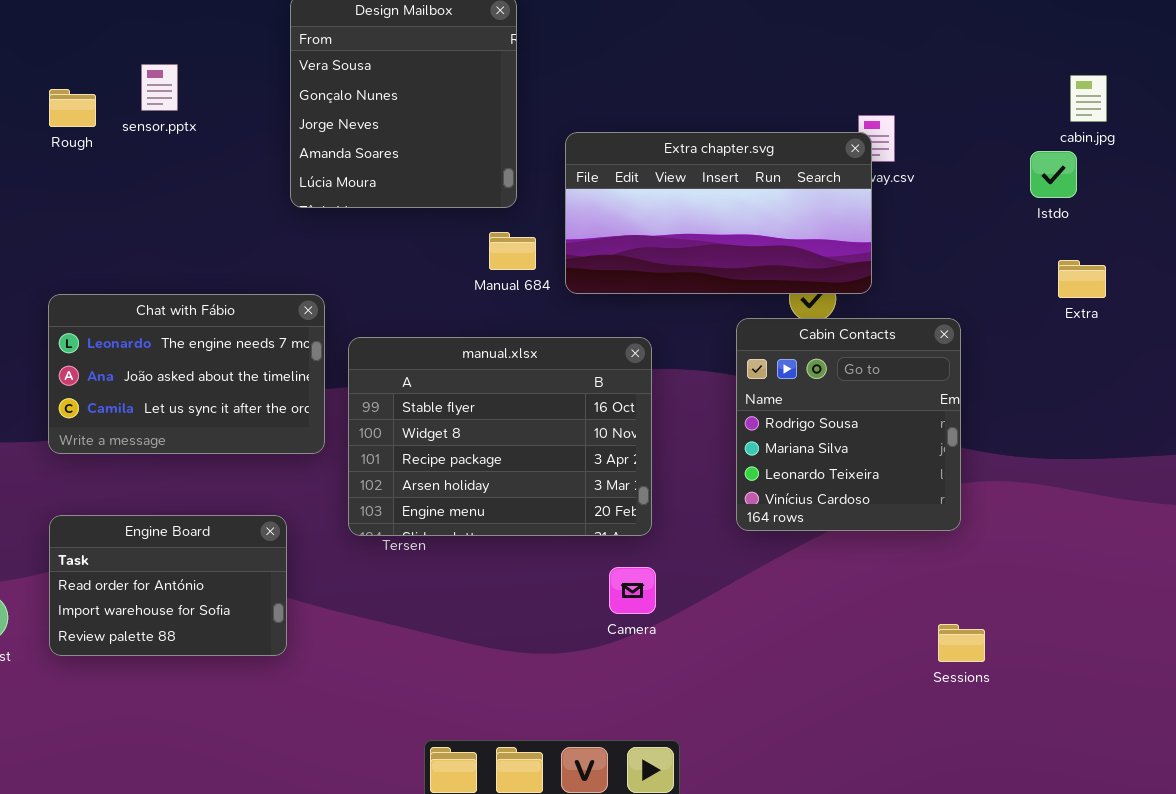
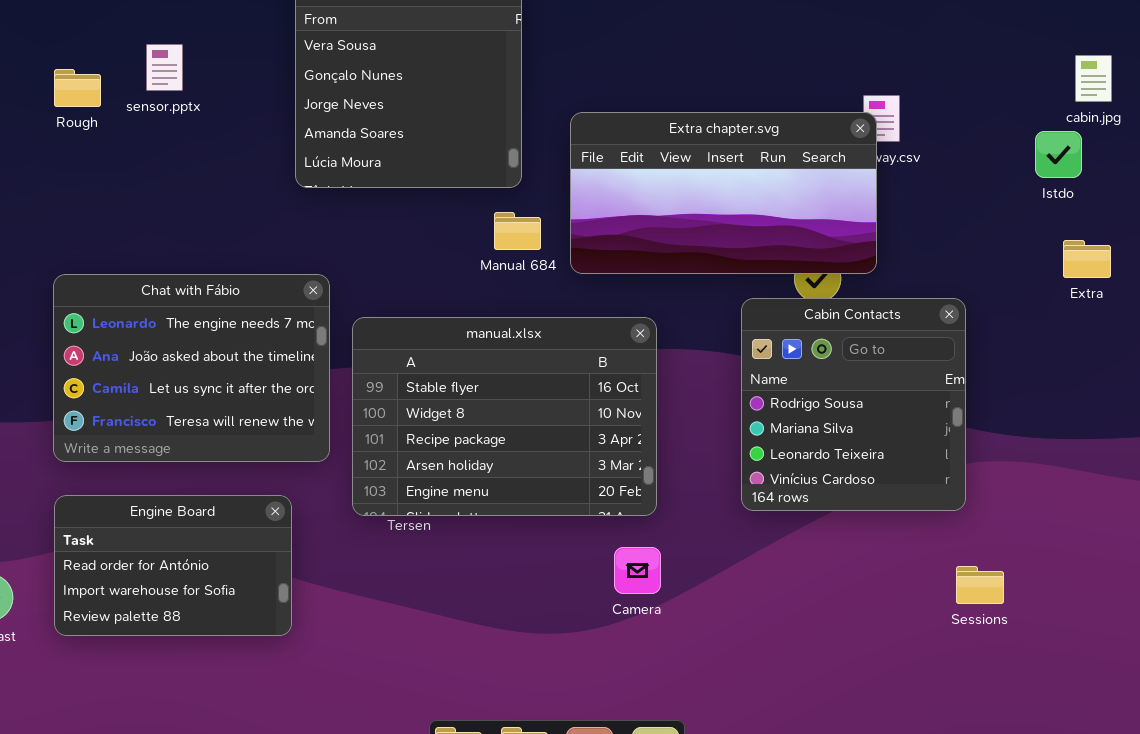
Chat with Fábio: [48,294,325,454] -> [53,274,330,462], resized
Sessions: [938,624,985,662] -> [956,566,1004,604], moved

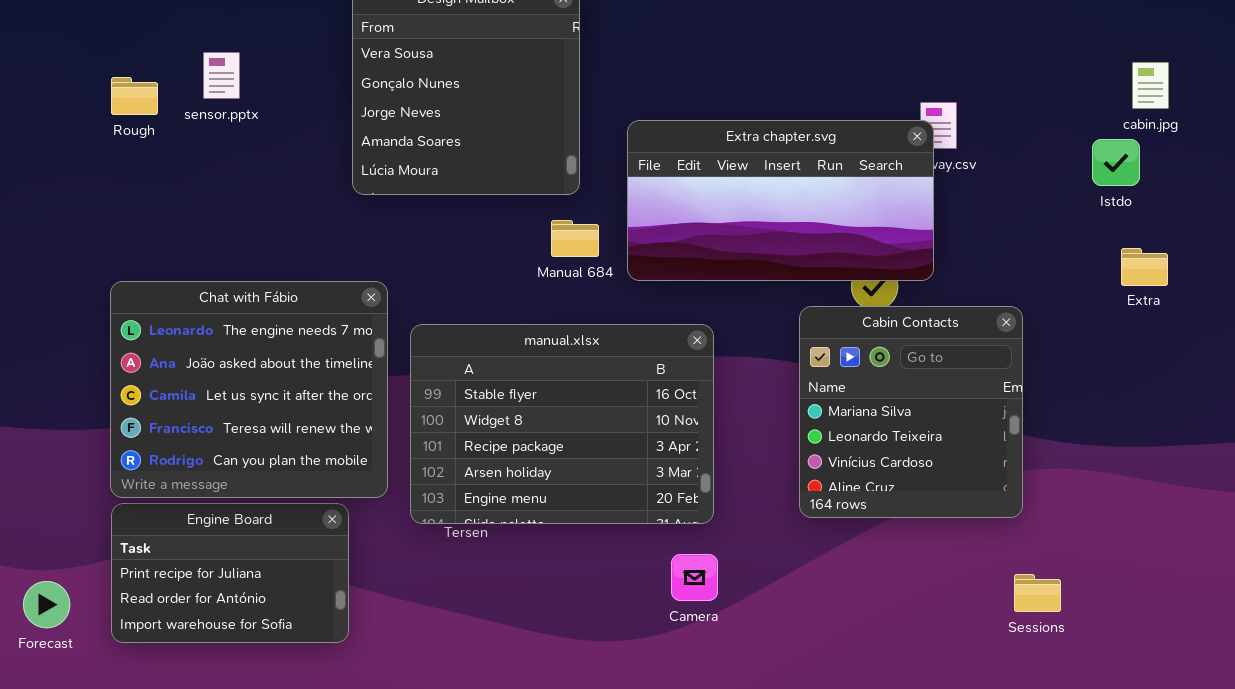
Chat with Fábio: [53,274,330,462] -> [110,281,388,498], resized
Cabin Contacts: [741,298,966,511] -> [799,306,1023,518], scrolled down 1 row
Engine Board: [54,495,292,636] -> [111,503,349,643], scrolled up 1 row

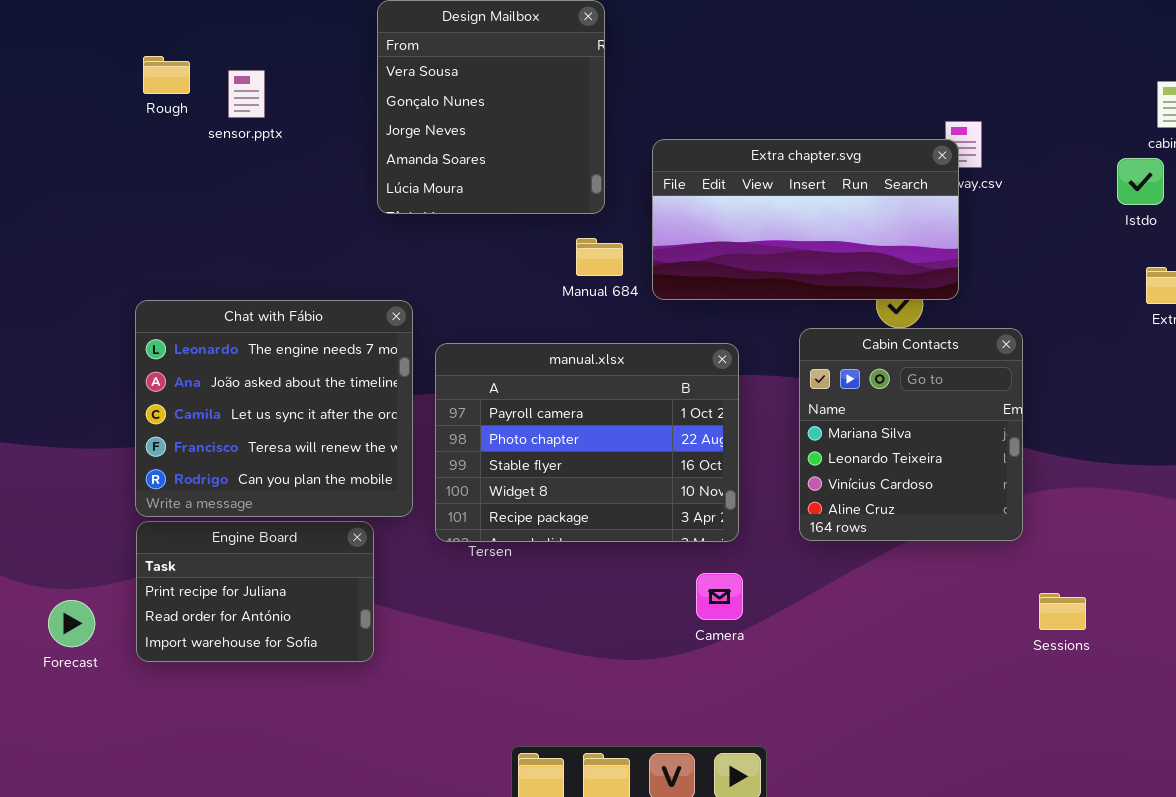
Rough: [111,77,158,115] -> [143,56,190,94], moved
Cabin Contacts: [799,306,1023,518] -> [799,328,1023,541], moved
manual.xlsx: [410,324,714,524] -> [435,343,739,542], scrolled up 2 rows

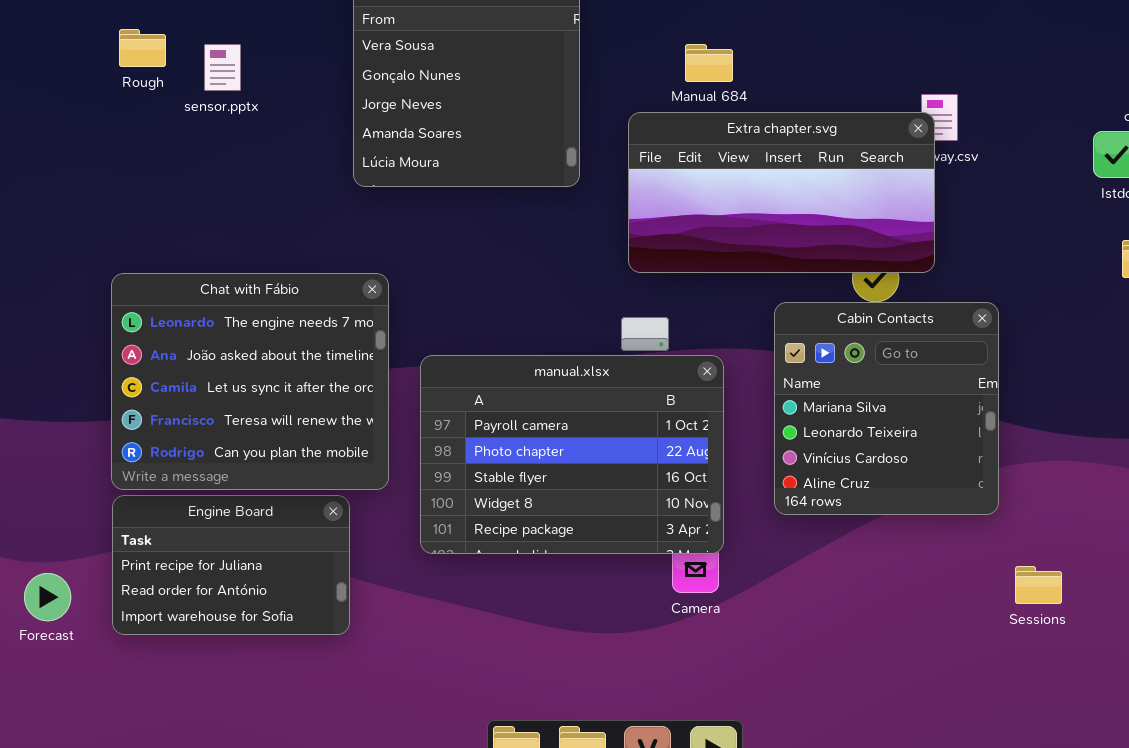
Manual 684: [576,238,623,276] -> [685,44,733,82], moved
manual.xlsx: [435,343,739,542] -> [420,355,724,554], moved

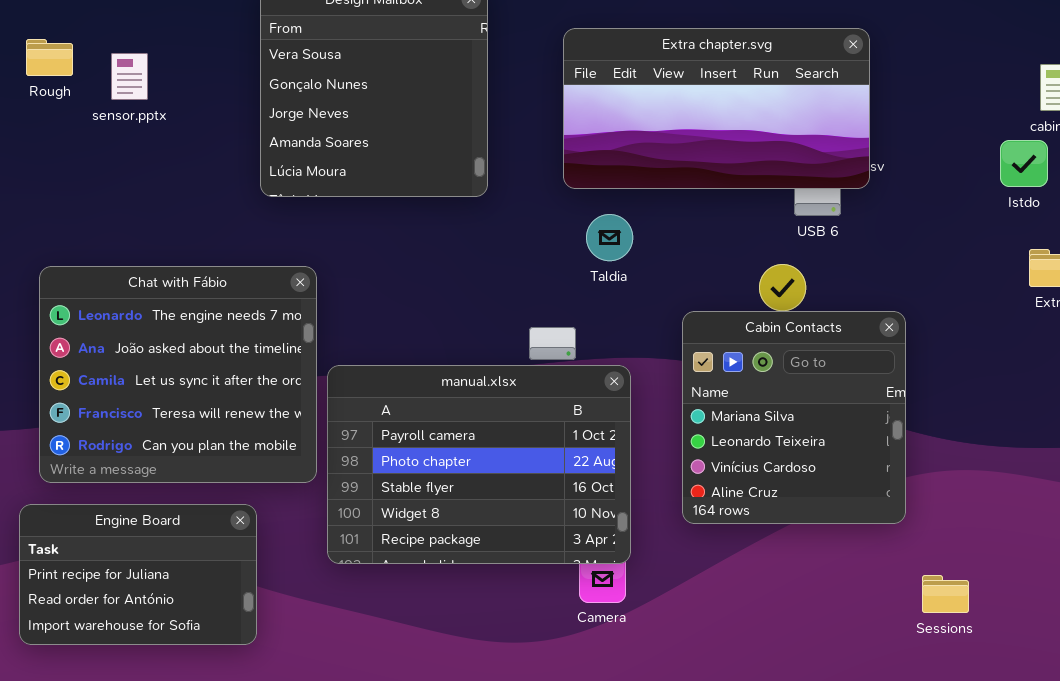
Extra chapter.svg: [628,112,935,273] -> [563,28,870,189], moved
Chat with Fábio: [111,273,389,490] -> [39,266,317,483], moved

